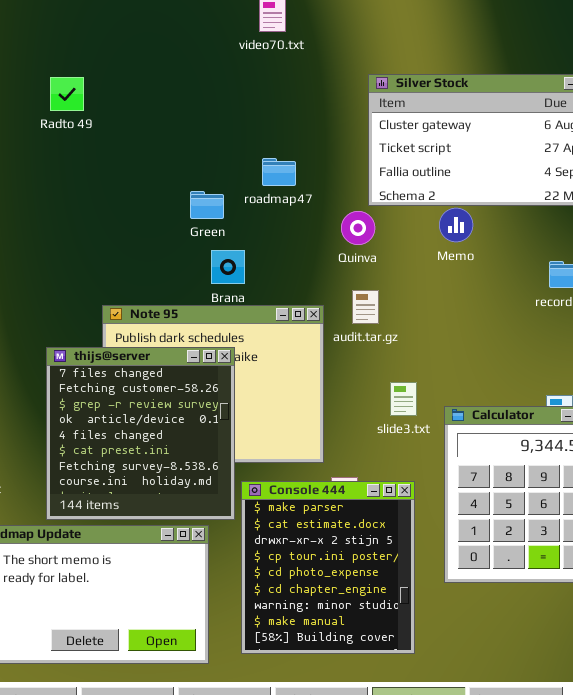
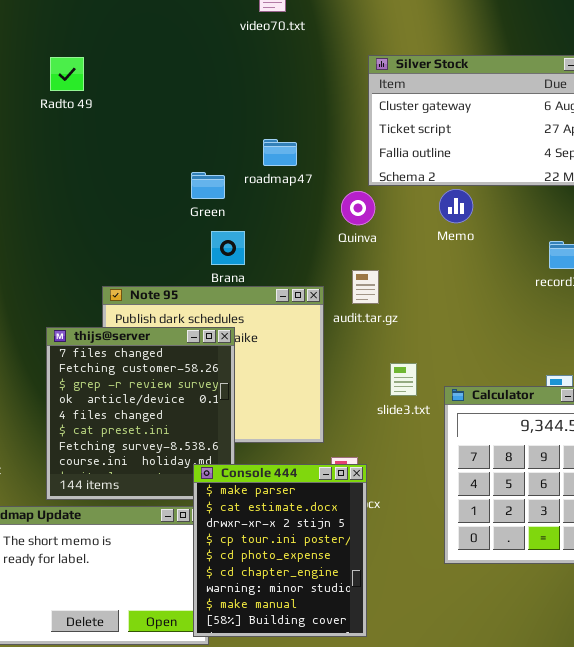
Console 444: [241,481,415,654] -> [193,464,367,637], moved

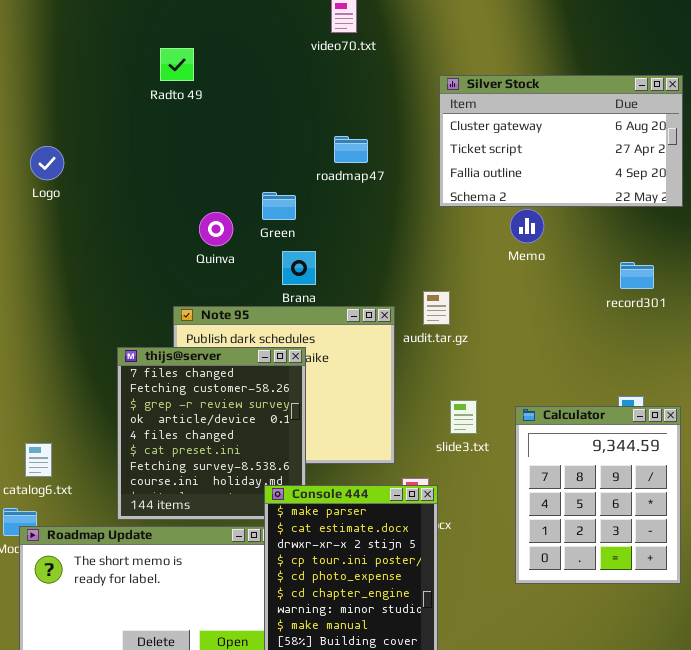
Radto 49: [50,57,84,91] -> [160,48,194,81], moved
roadmap47: [263,139,297,166] -> [334,136,368,163], moved
Quinva: [341,191,375,225] -> [199,212,233,246], moved
slide3.txt: [390,363,417,396] -> [450,400,477,434], moved

